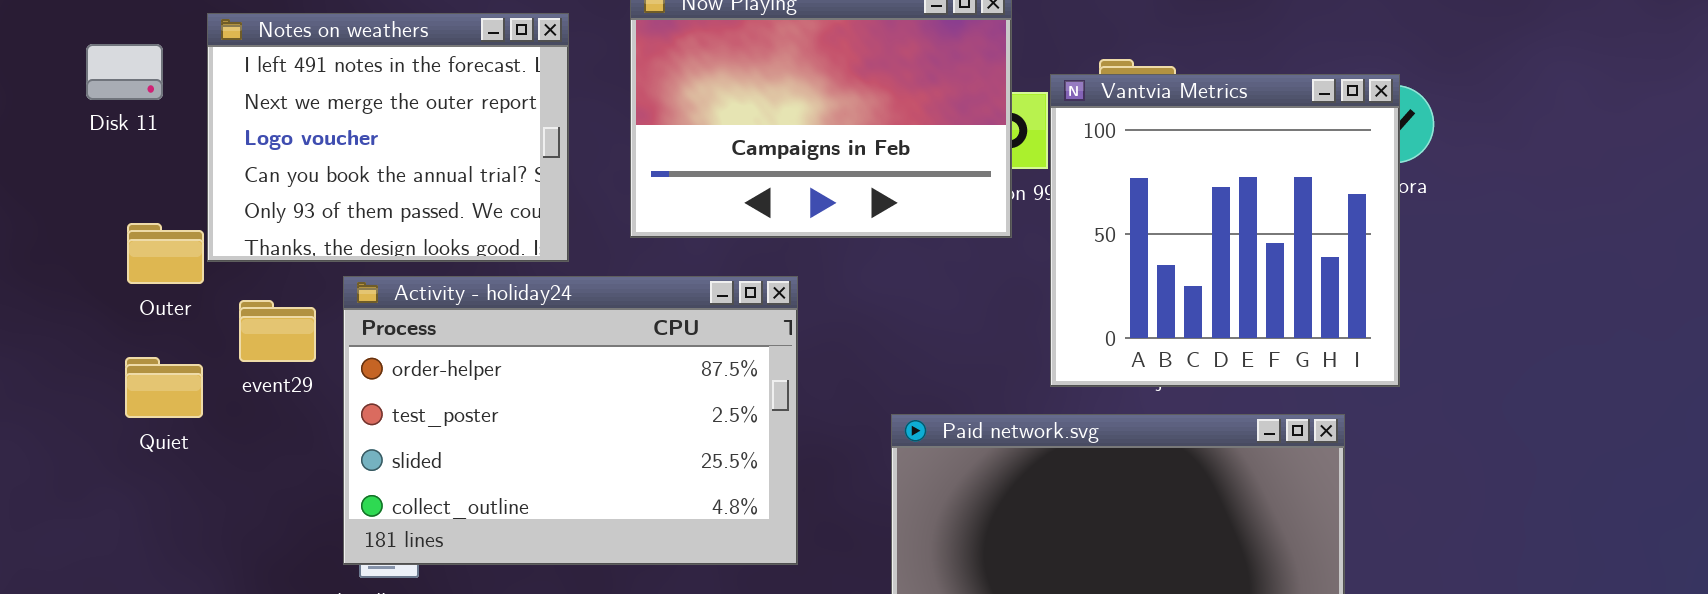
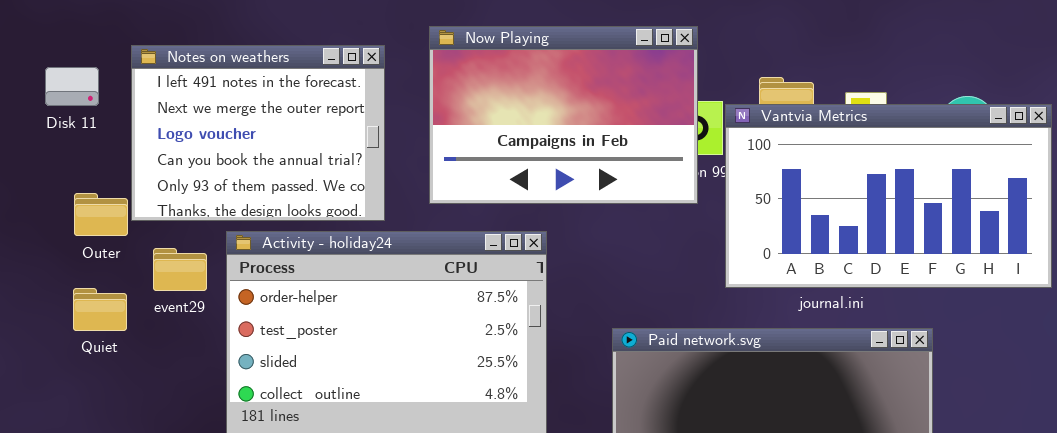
Vantvia Metrics: [1050,74,1400,387] -> [725,104,1052,288], moved, resized

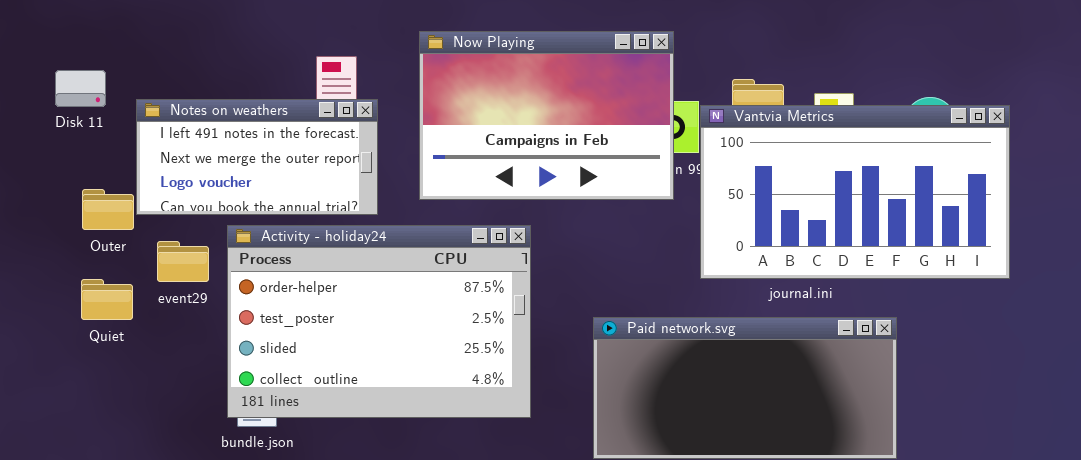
Notes on weathers: [131,45,385,221] -> [136,99,378,215], resized

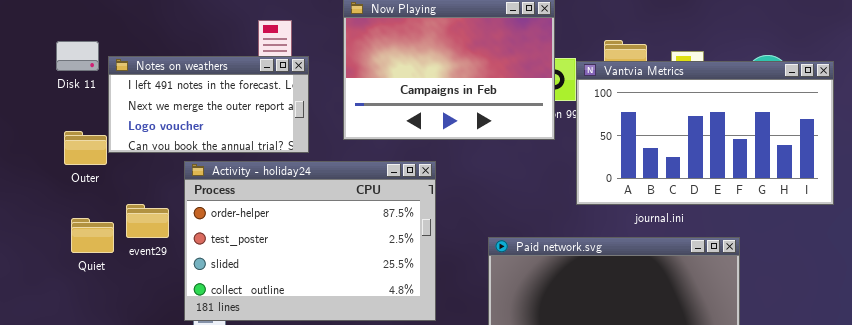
Disk 11: [55,70,106,107] -> [56,41,99,71], moved
event29: [157,241,209,282] -> [126,204,169,238], moved
Quiet: [81,279,133,320] -> [71,218,114,253], moved

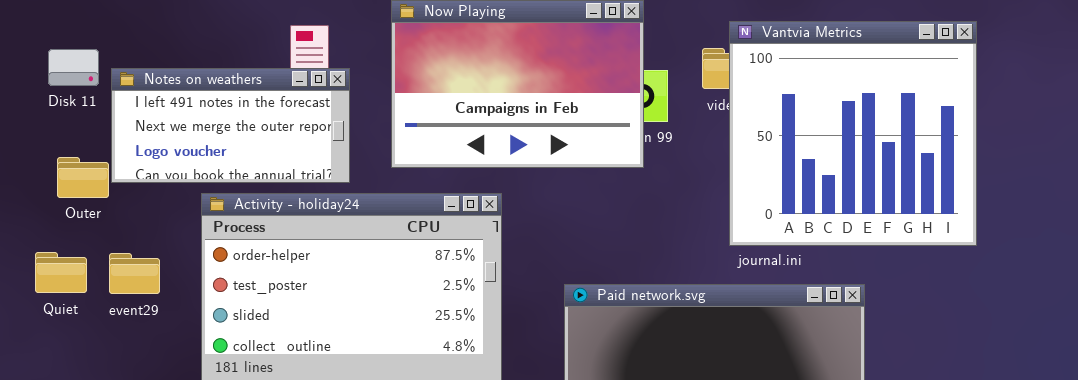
Vantvia Metrics: [576,61,834,205] -> [729,21,977,246], resized
event29: [126,204,169,238] -> [109,253,160,294], moved
Quiet: [71,218,114,253] -> [35,252,87,293], moved

